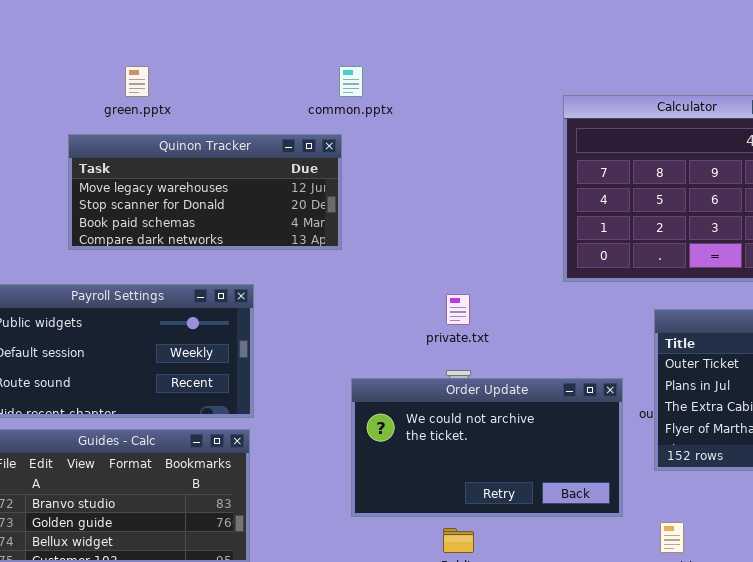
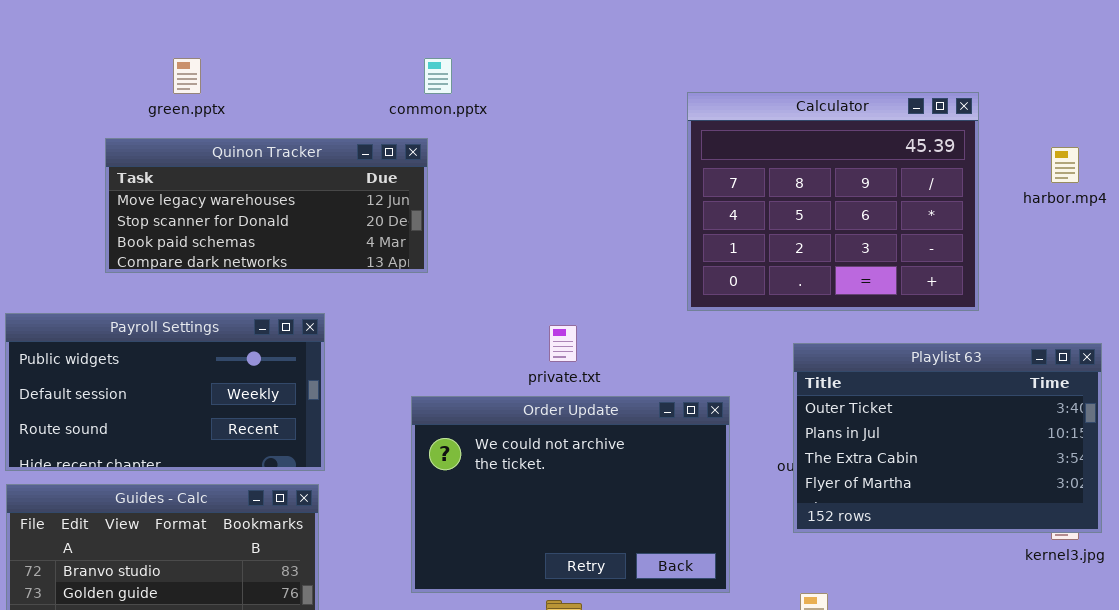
Order Update: [351,378,623,517] -> [411,396,730,593], moved, resized

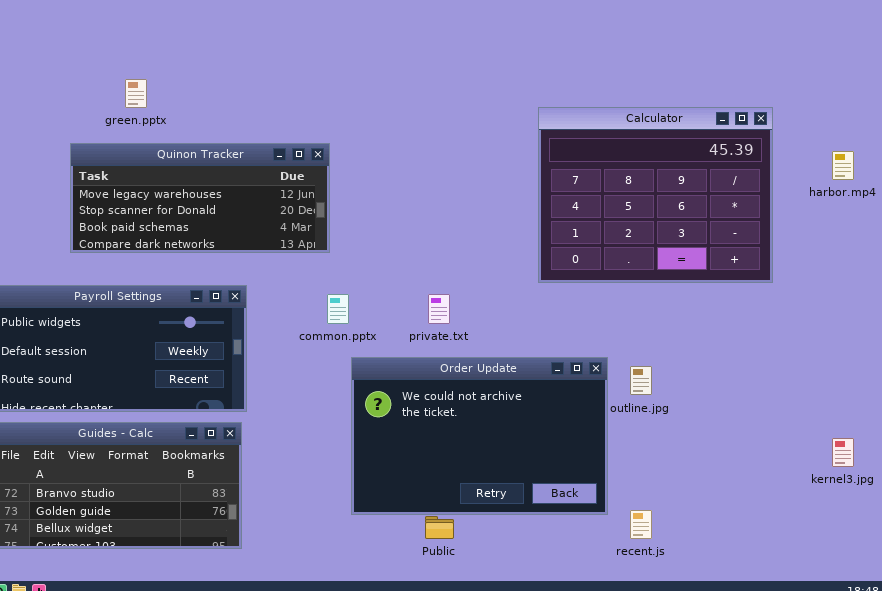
common.pptx: [424,58,452,94] -> [327,294,349,324], moved
Playlist 63: [793,343,1102,533] -> none, closed
Order Update: [411,396,730,593] -> [351,357,608,515], moved

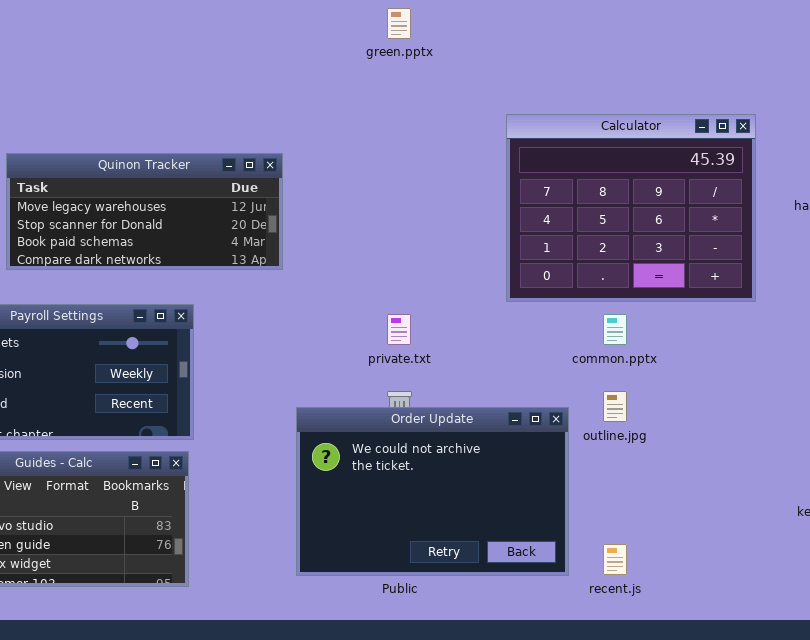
green.pptx: [125,79,147,108] -> [387,8,411,39], moved
common.pptx: [327,294,349,324] -> [603,314,627,345], moved
Order Update: [351,357,608,515] -> [296,407,569,576], moved

